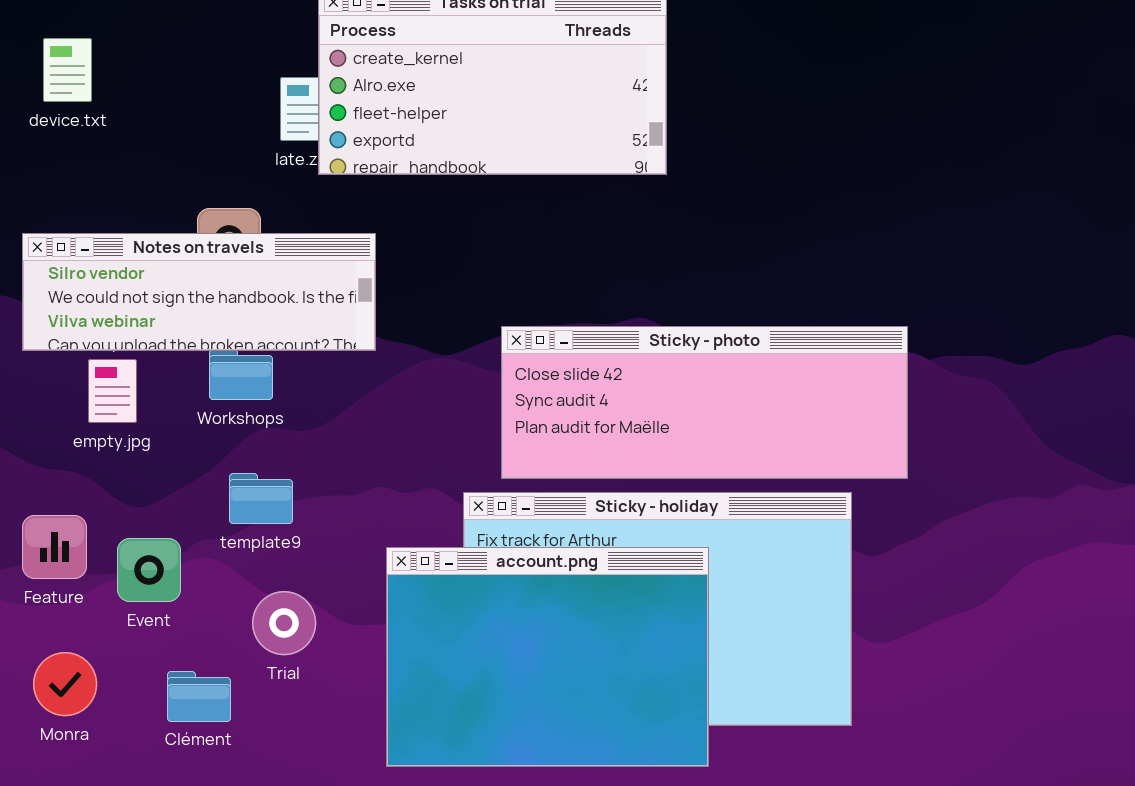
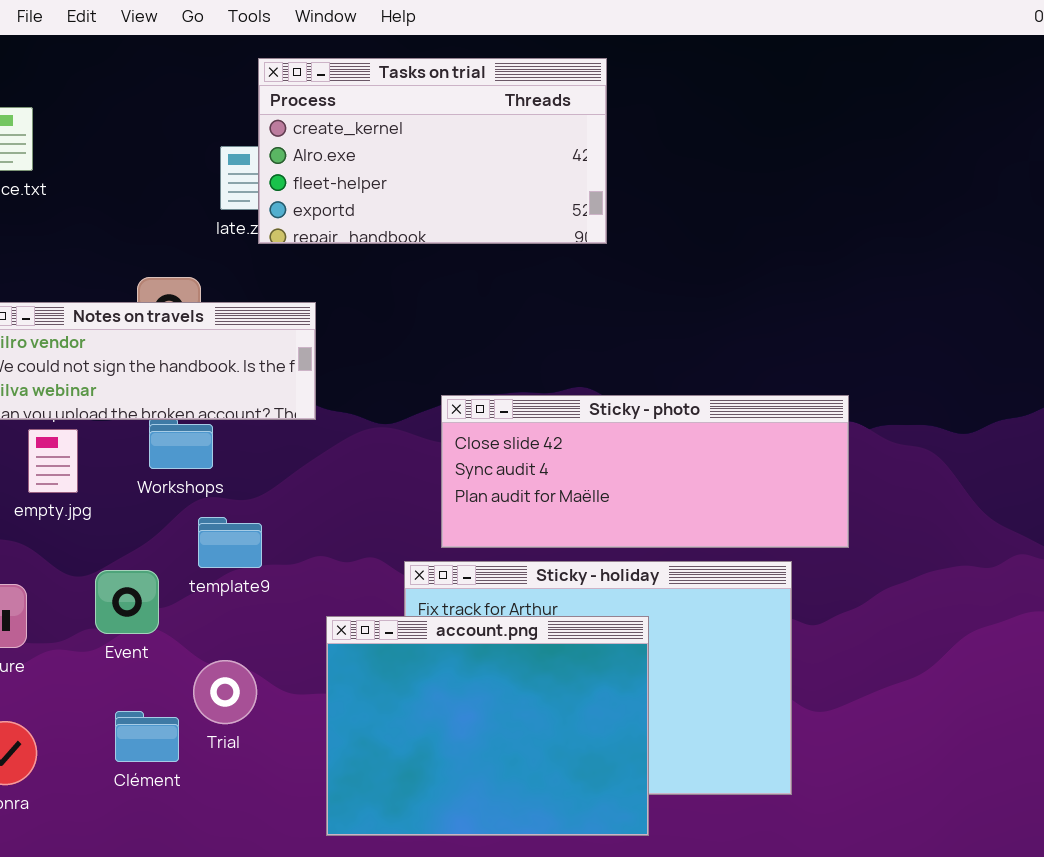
template9: [229,473,293,524] -> [198,517,262,568], moved
Event: [117,538,181,602] -> [95,570,159,634], moved
Clément: [167,671,231,722] -> [115,711,179,762], moved

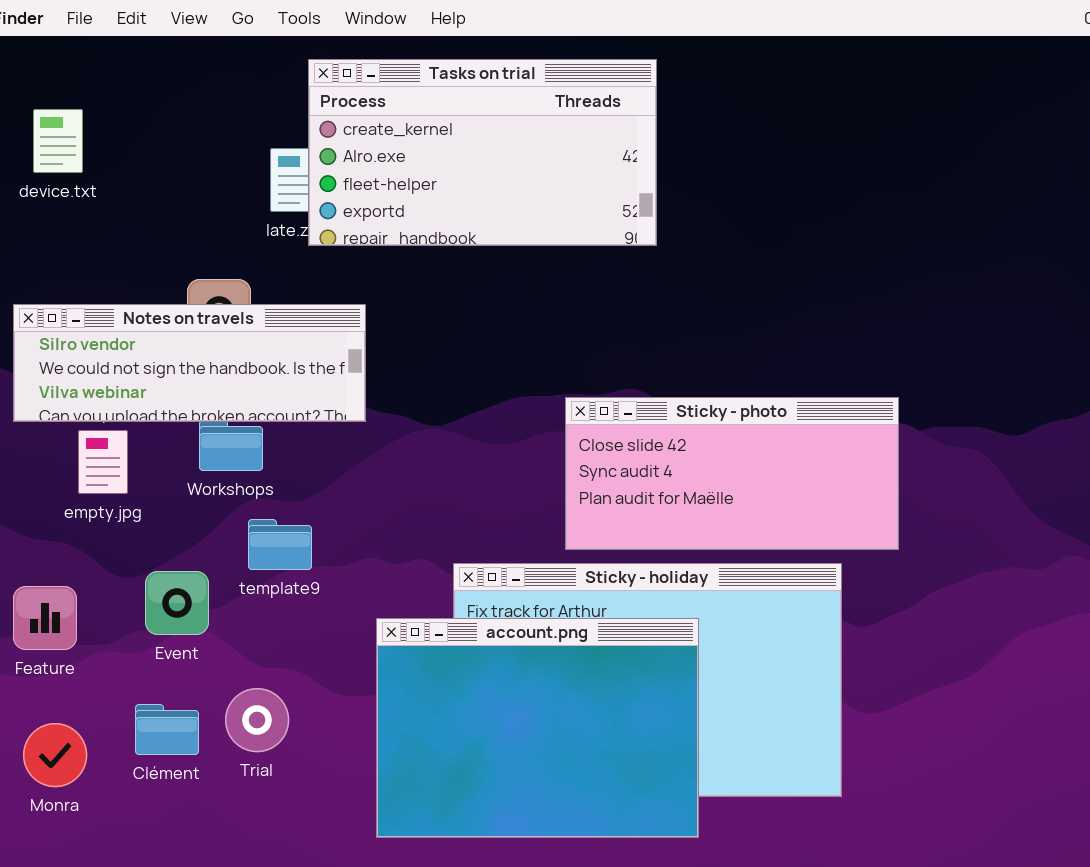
Sticky - photo: [441,395,849,548] -> [565,397,899,550], resized
Trial: [193,660,257,724] -> [225,688,289,752], moved
Clément: [115,711,179,762] -> [135,704,199,755], moved

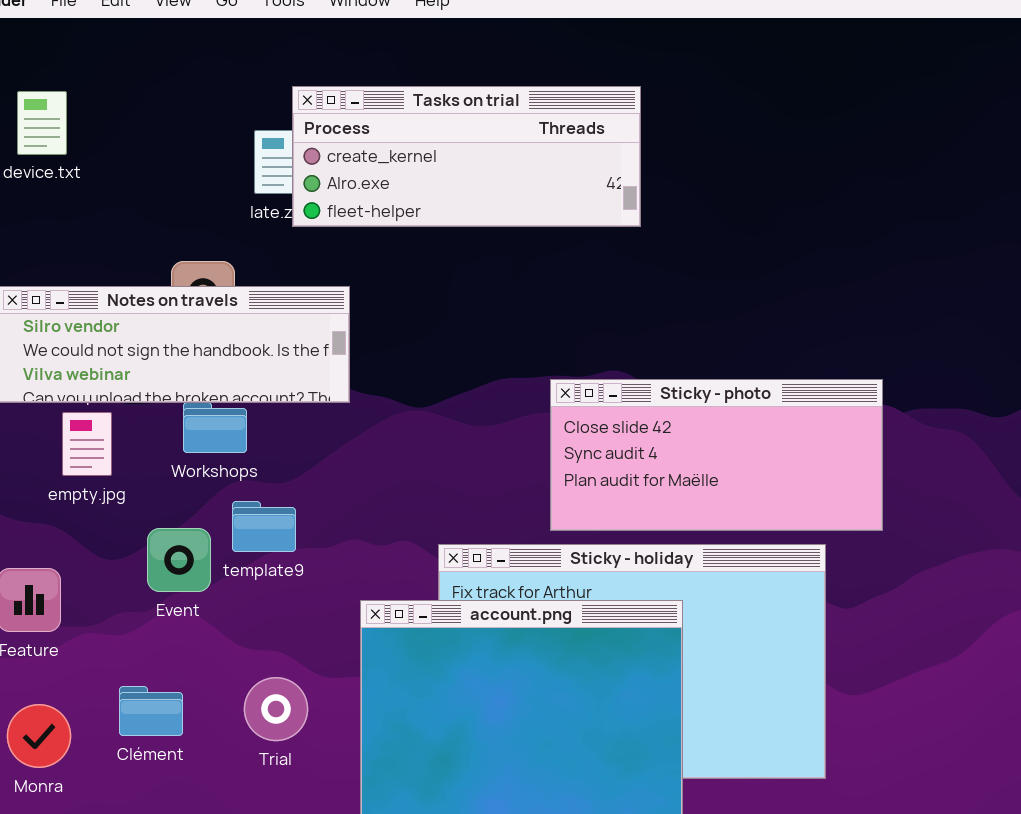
Tasks on trial: [308,59,657,246] -> [292,86,641,227], resized
Event: [145,571,209,635] -> [147,528,211,592], moved
Trial: [225,688,289,752] -> [244,677,308,741], moved

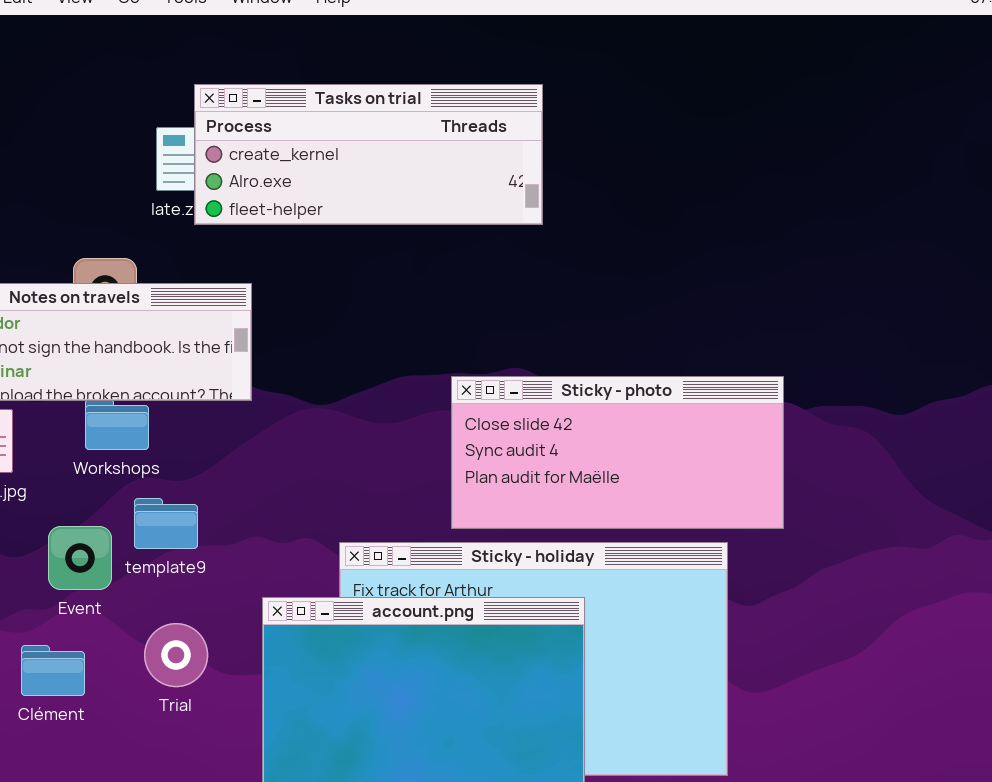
Trial: [244,677,308,741] -> [144,623,208,687], moved
Clément: [119,686,183,736] -> [21,645,85,696], moved

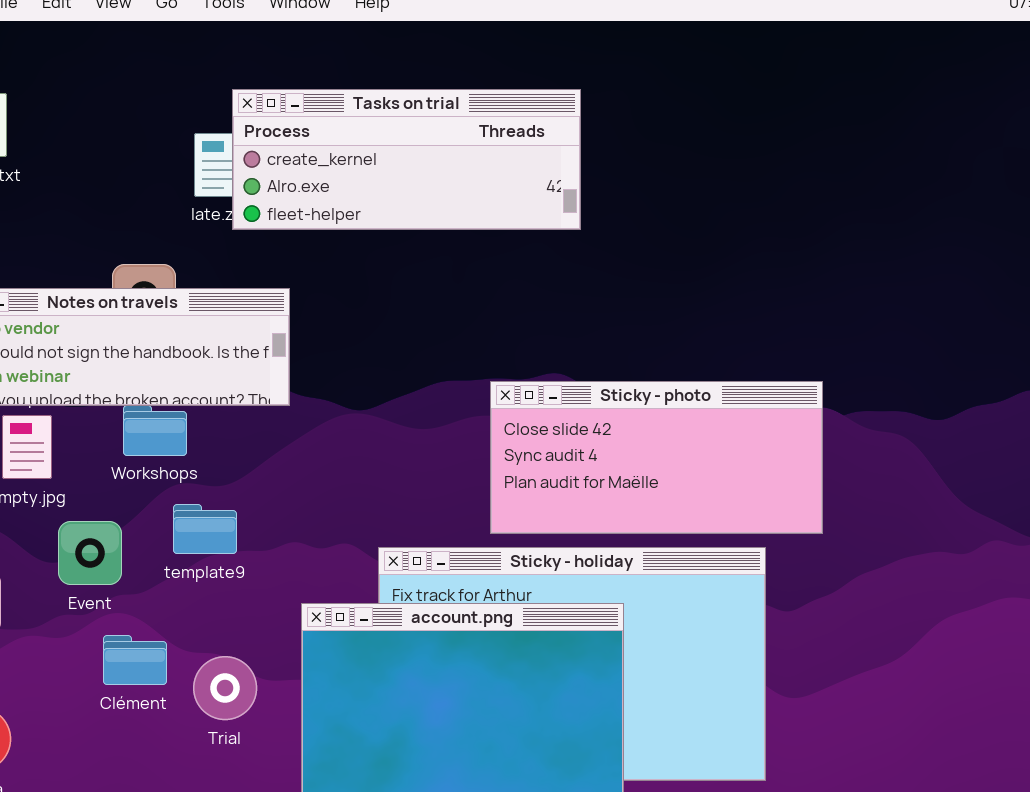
Event: [48,526,112,590] -> [58,521,122,585], moved
Trial: [144,623,208,687] -> [193,656,257,720], moved
Clément: [21,645,85,696] -> [103,635,167,685], moved

